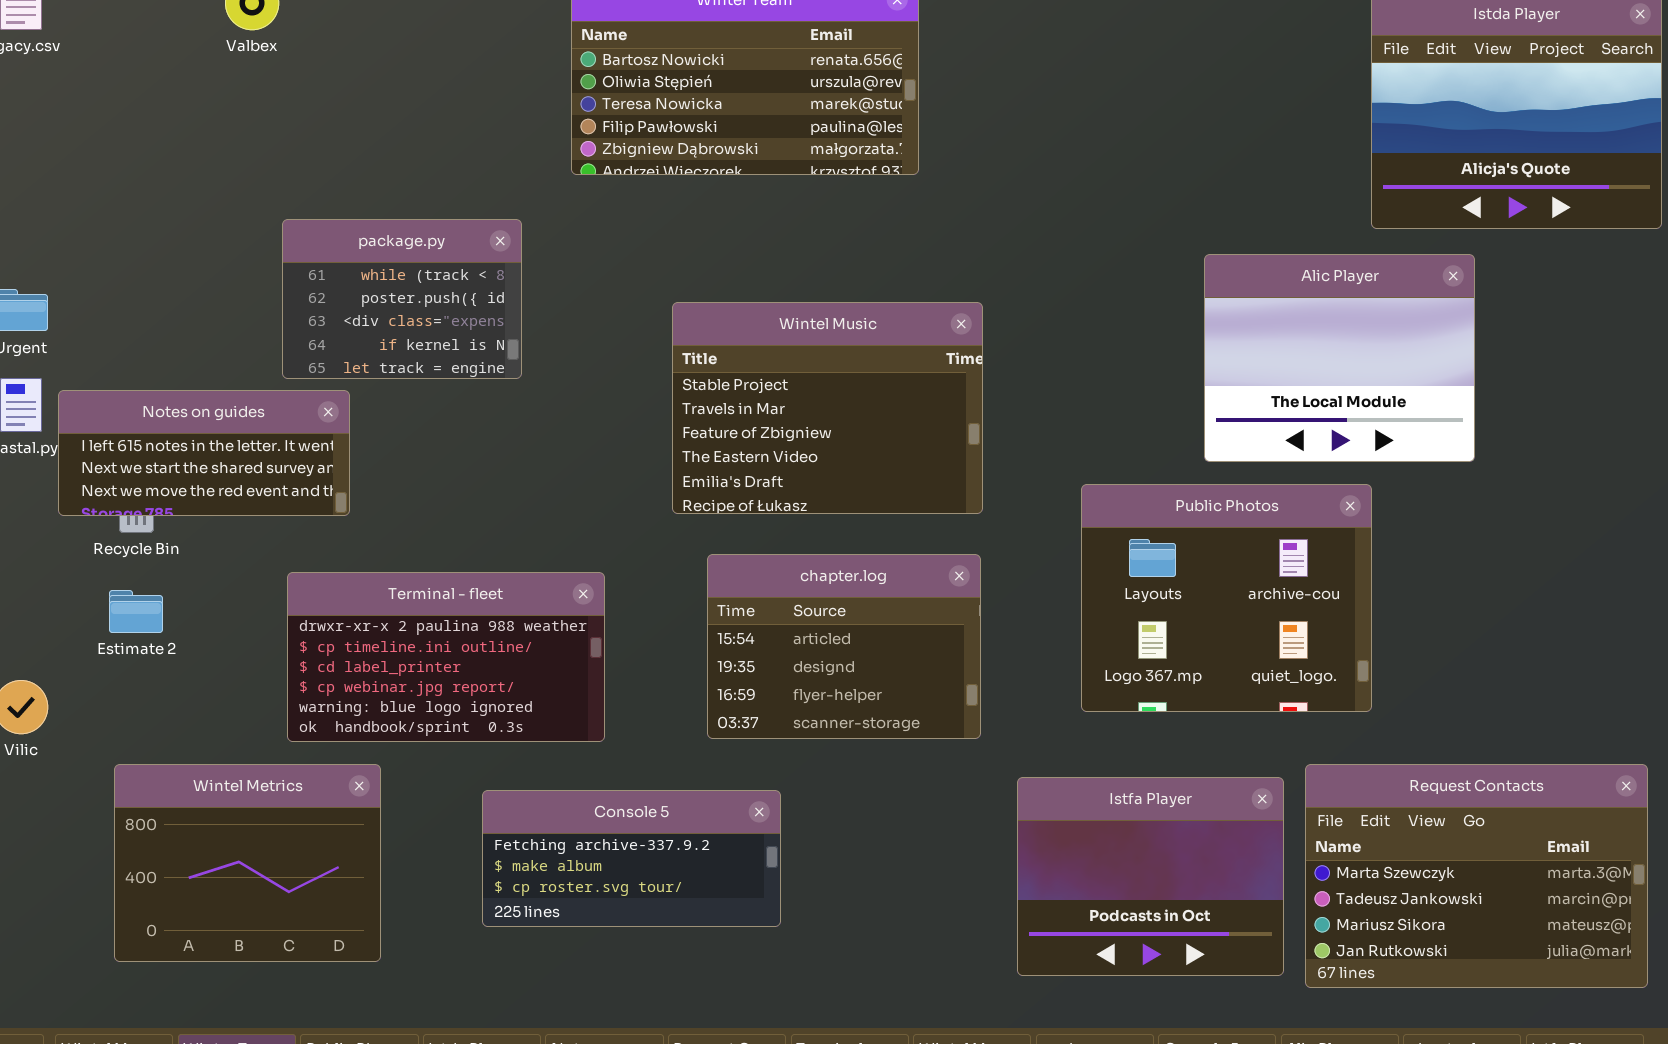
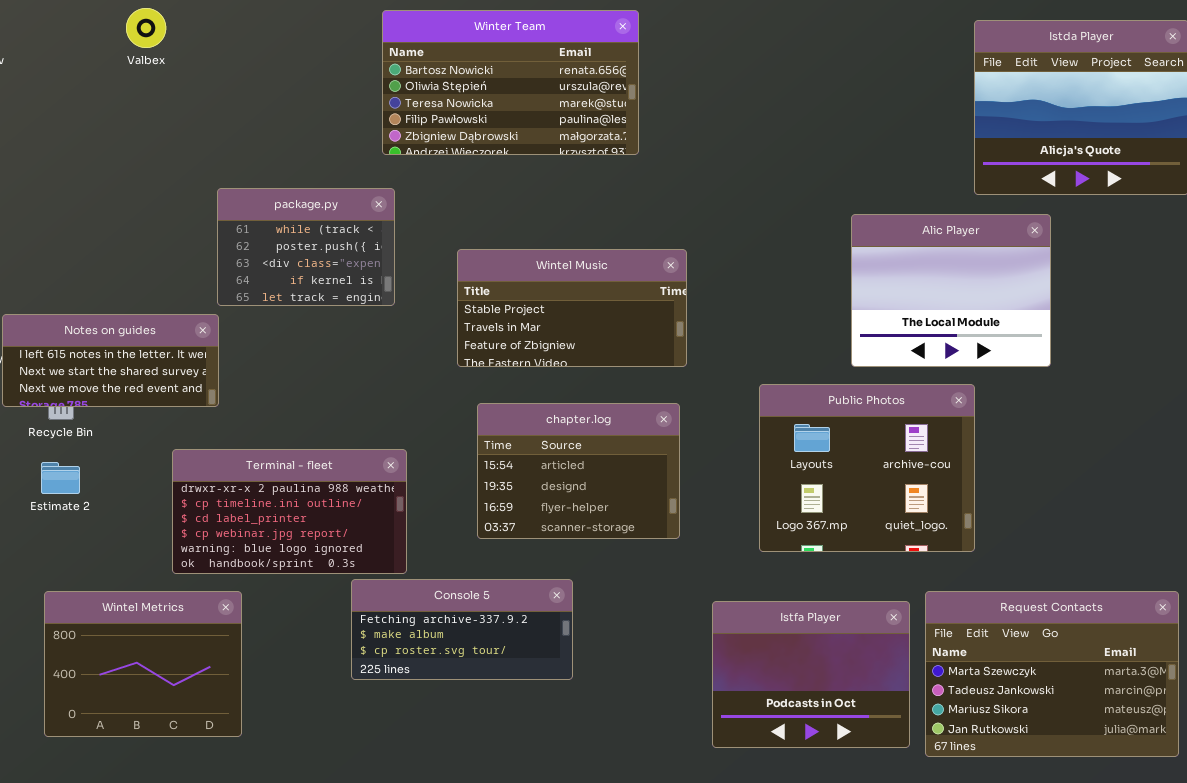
package.py: [282,219,522,379] -> [217,188,395,306], moved
Wintel Music: [672,302,983,514] -> [457,249,687,367], resized
chapter.log: [707,554,981,739] -> [477,403,680,539], moved
Console 5: [482,790,781,927] -> [351,579,573,680], moved

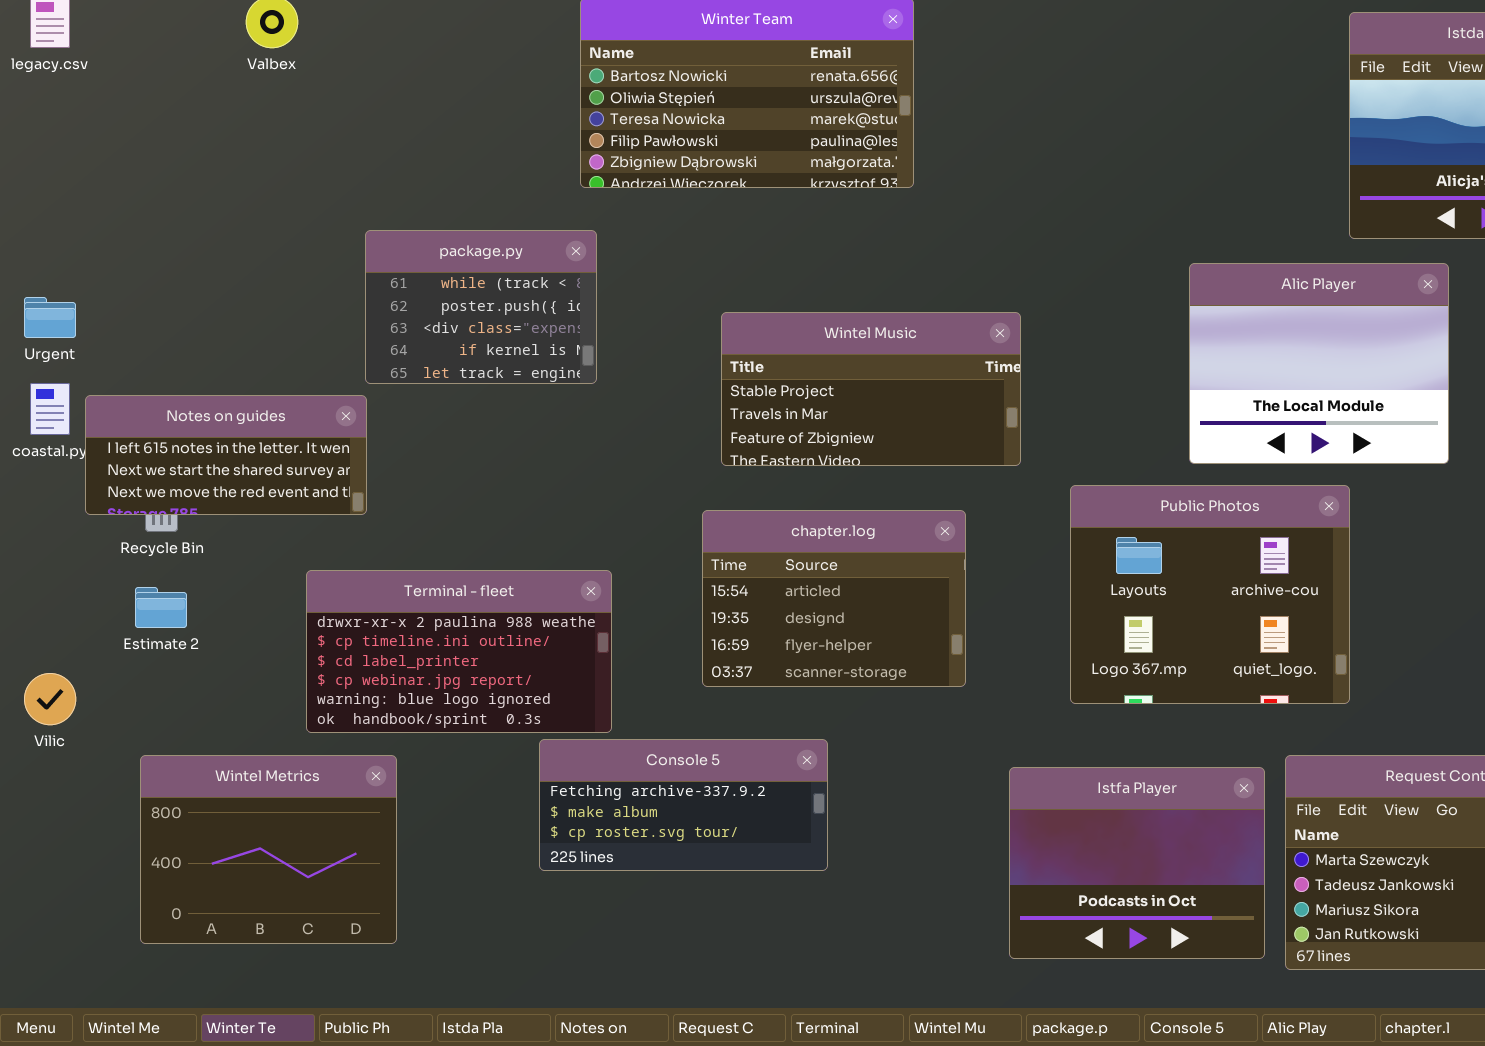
Wintel Music: [457,249,687,367] -> [721,312,1021,466], moved

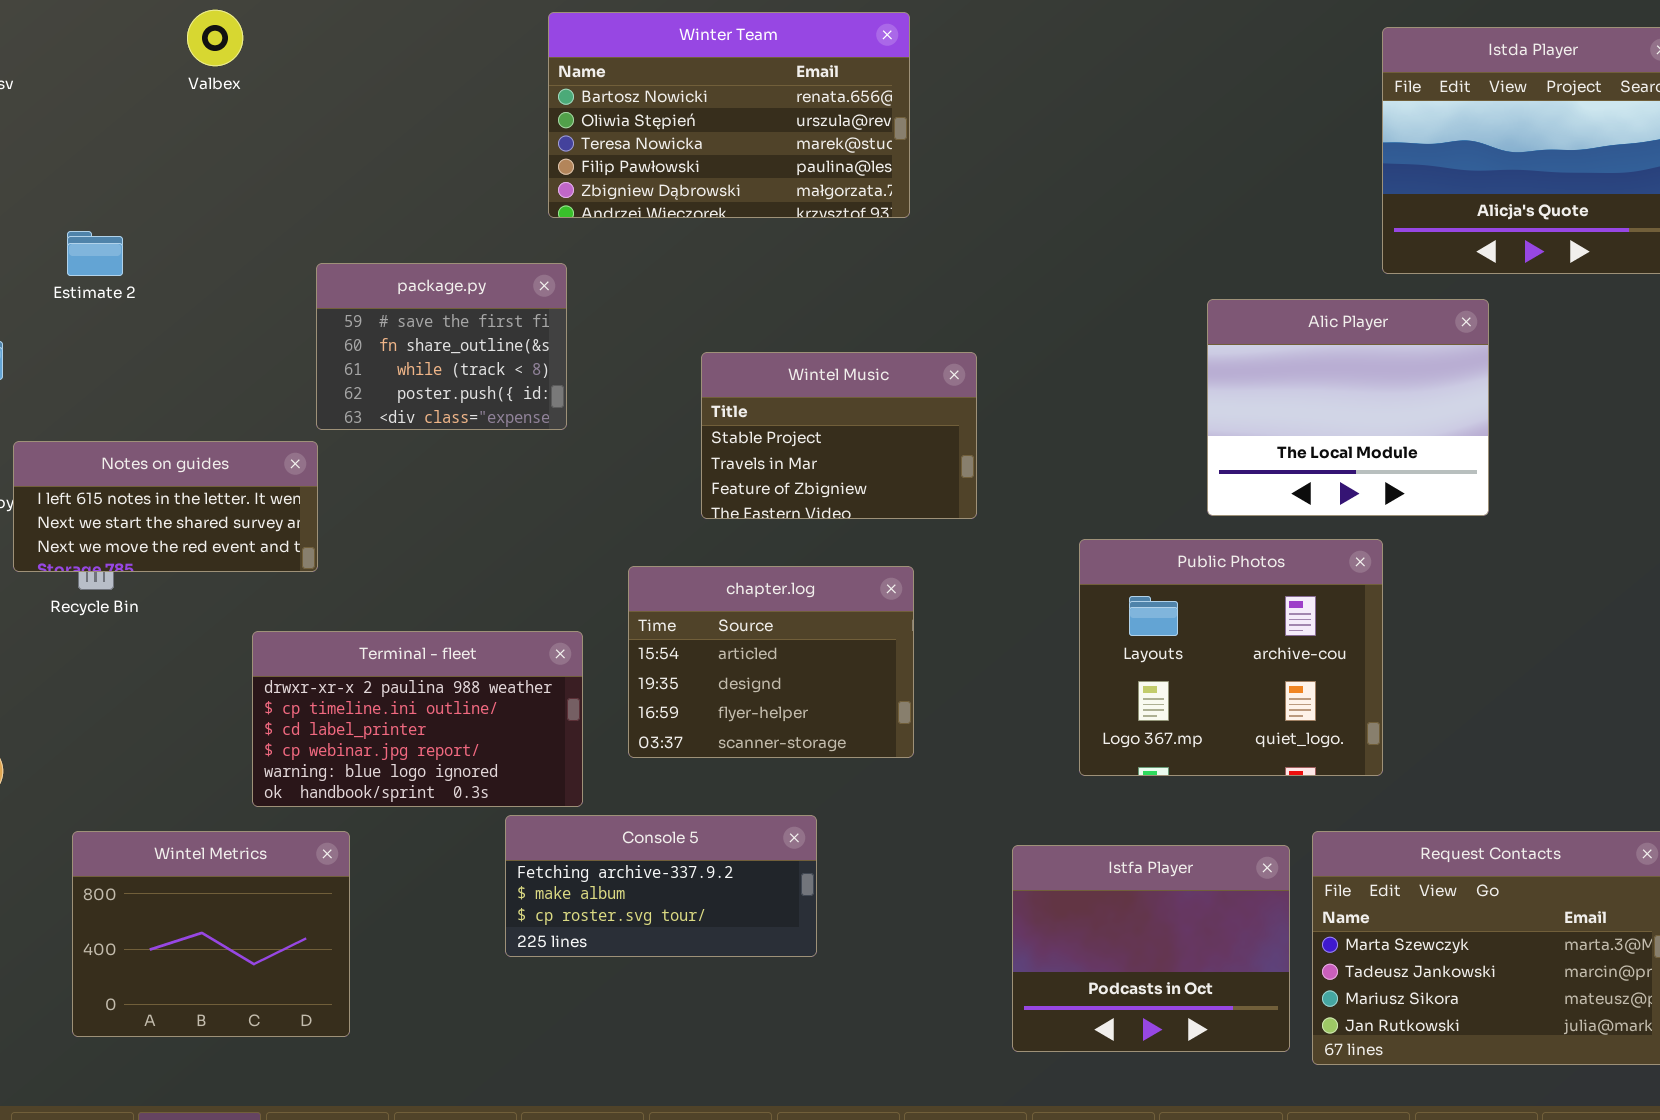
package.py: [365,230,597,384] -> [316,263,567,430], scrolled up 2 rows
Wintel Music: [721,312,1021,466] -> [701,352,977,519], resized
chapter.log: [702,510,966,687] -> [628,566,914,758], moved
Estimate 2: [135,587,187,628] -> [67,231,123,276], moved

